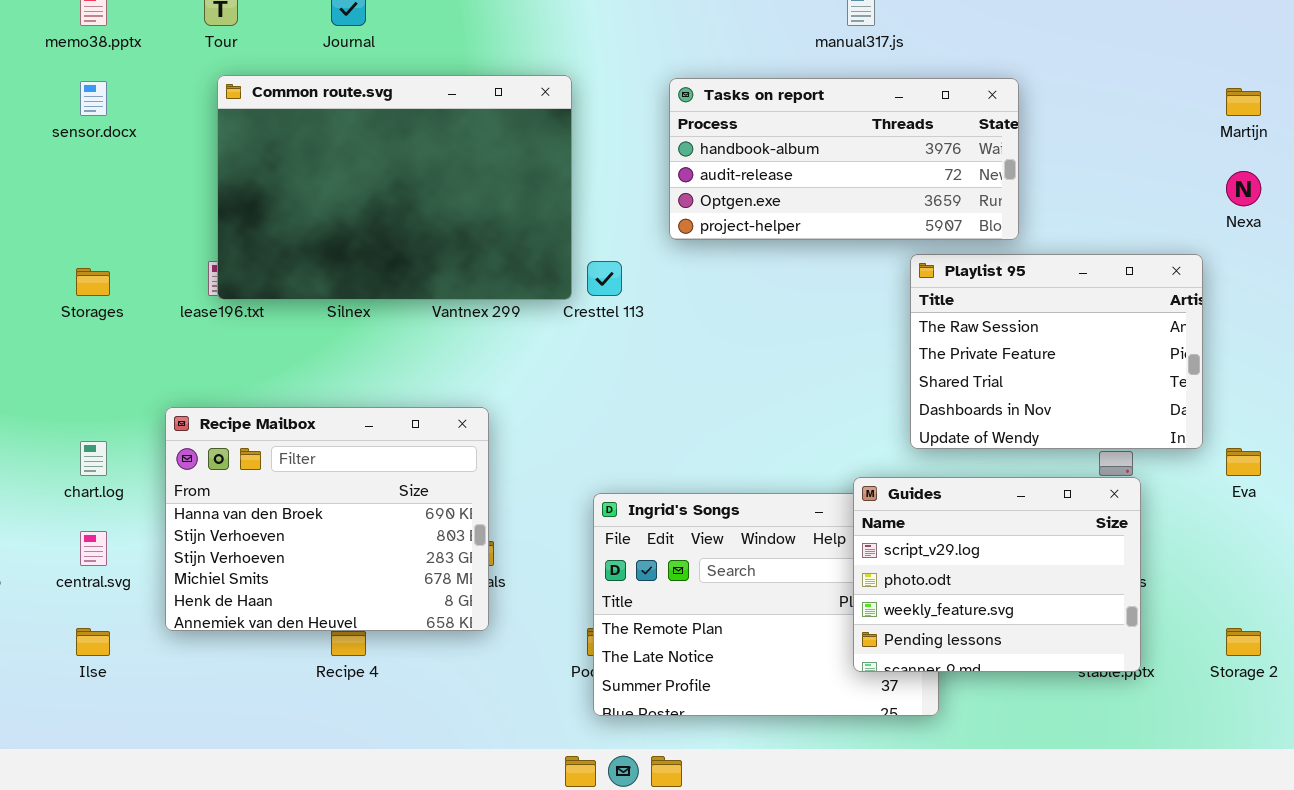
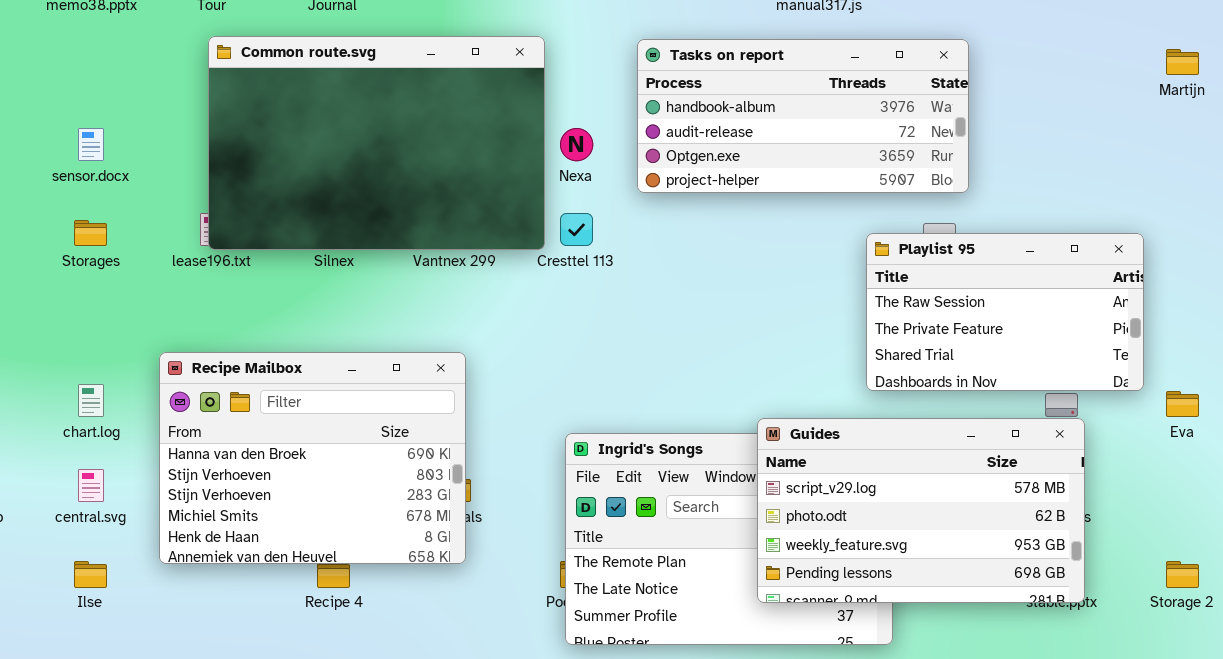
sensor.docx: [80,81,107,116] -> [78,128,104,161], moved
Nexa: [1226,171,1261,206] -> [560,128,593,161], moved
Playlist 95: [910,254,1203,449] -> [866,233,1144,391], resized
Guides: [853,477,1141,672] -> [757,418,1085,603], resized

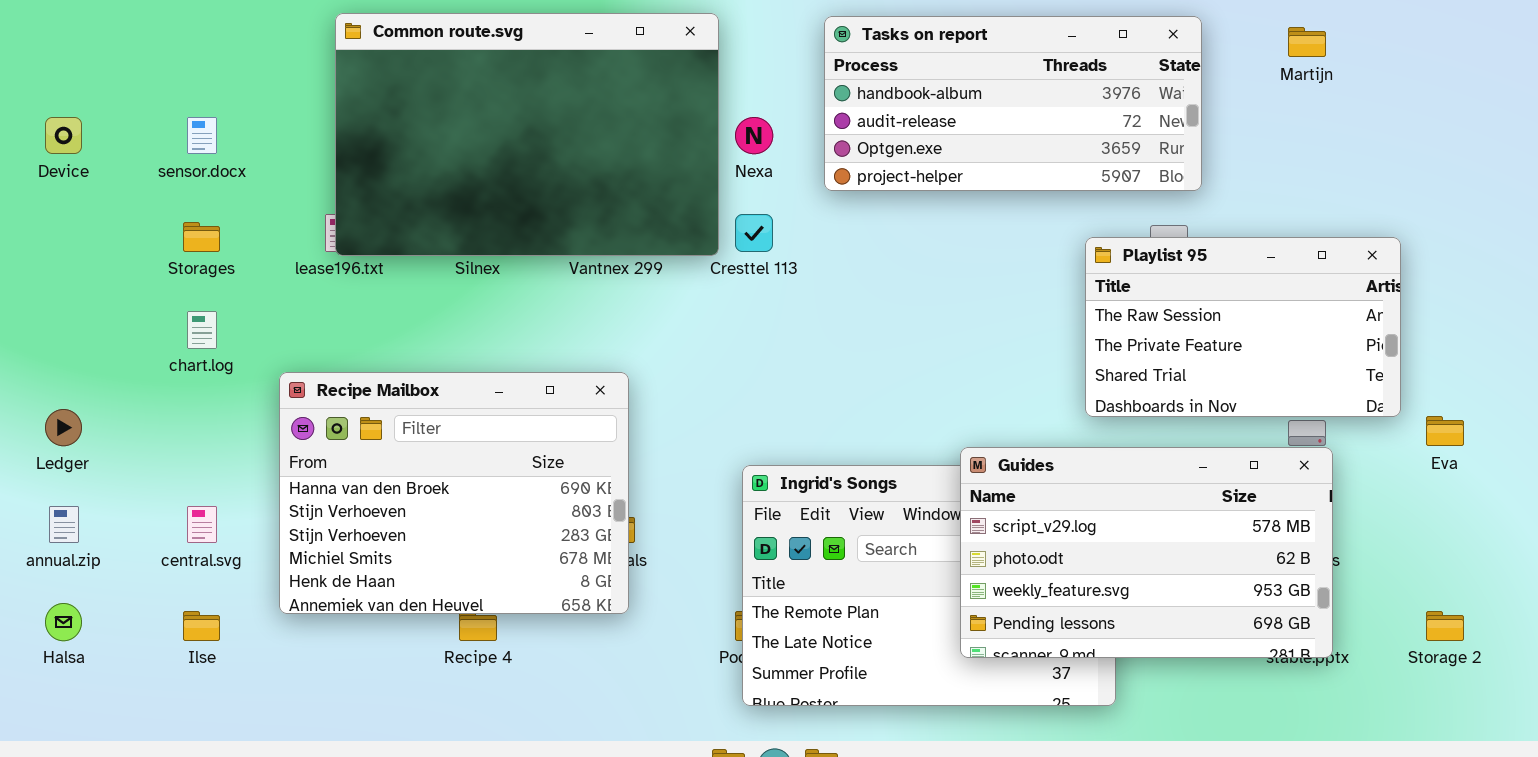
Martijn: [1166,49,1199,75] -> [1288,27,1326,57], moved
chart.log: [78,384,104,417] -> [187,311,217,349], moved

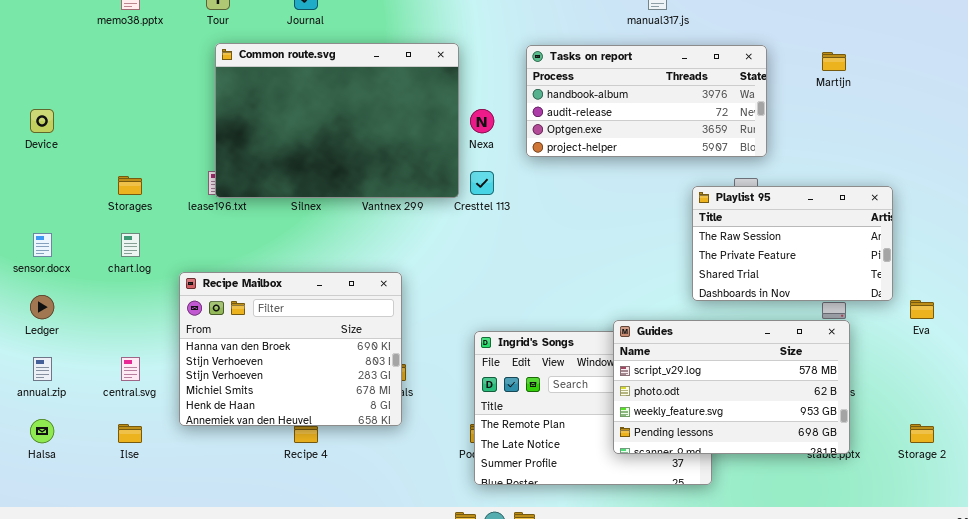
sensor.docx: [187,117,217,154] -> [33,233,52,257], moved

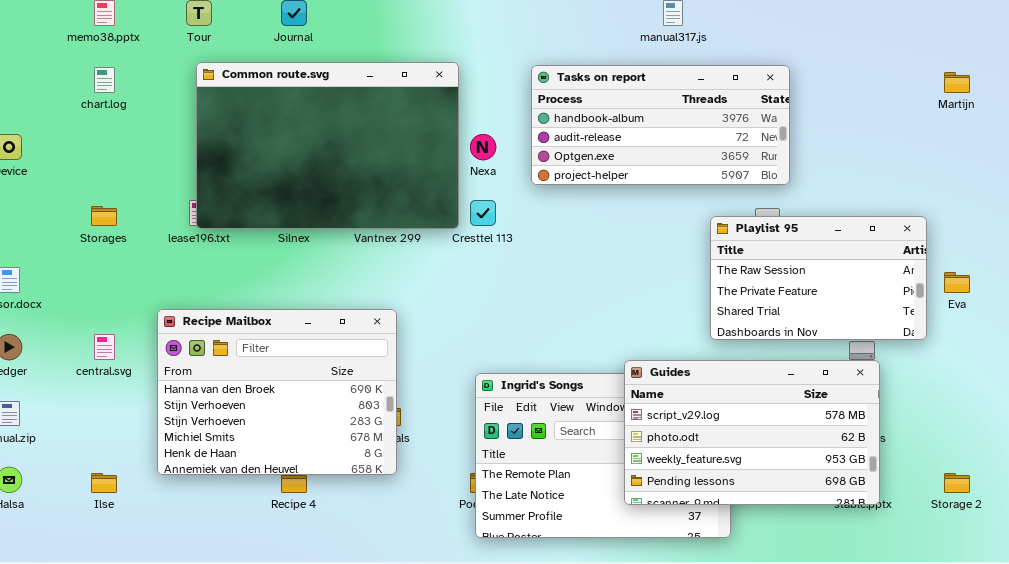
Martijn: [822,52,846,71] -> [944,72,970,93], moved
chart.log: [121,233,140,257] -> [94,67,115,93], moved
Eva: [910,300,934,319] -> [944,272,970,293], moved
central.svg: [121,357,140,381] -> [94,334,115,360], moved

